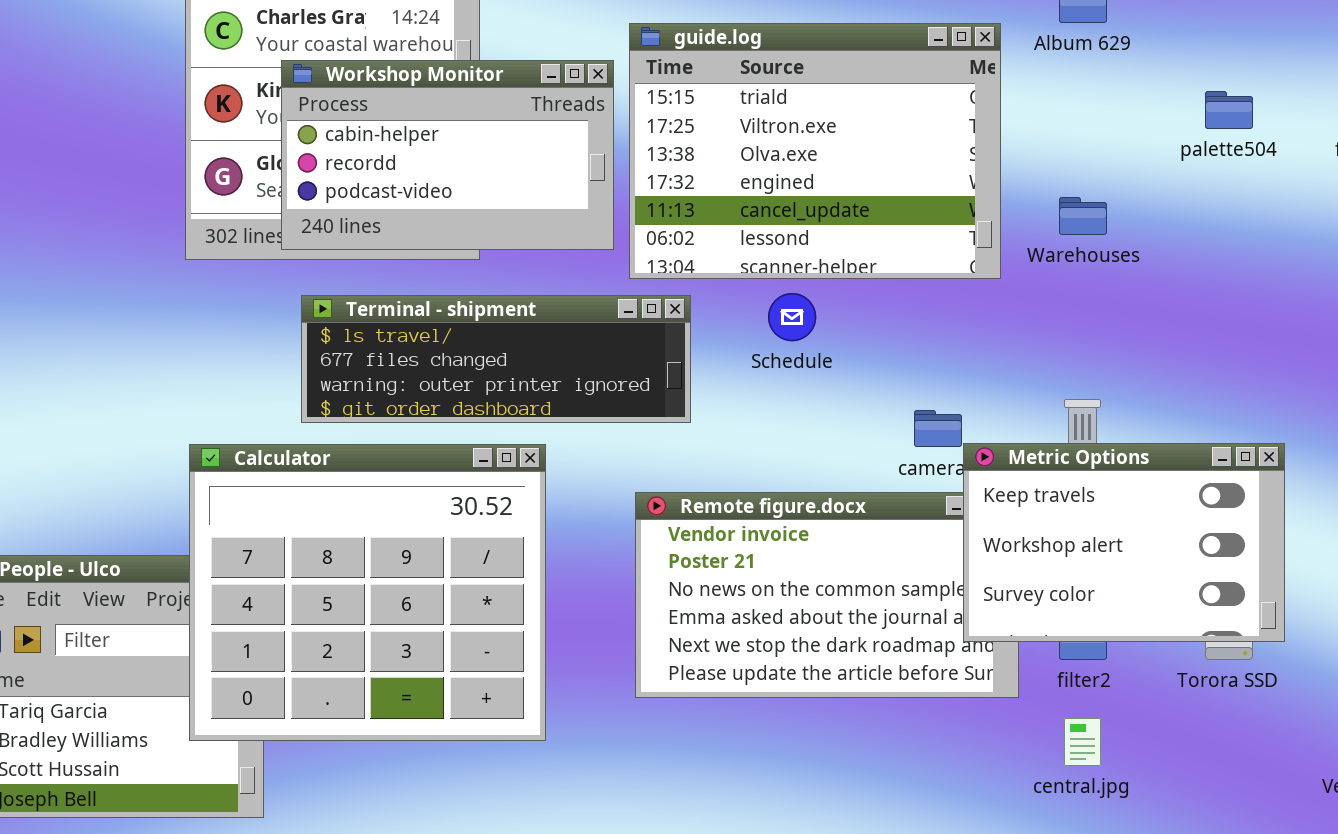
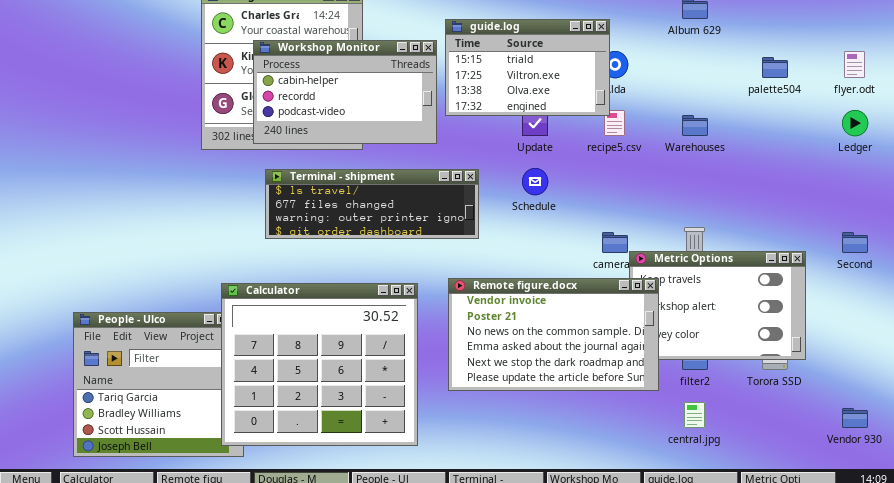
guide.log: [629,23,1001,279] -> [445,19,610,116], resized
Calculator: [189,444,546,741] -> [221,283,418,446], moved
Remote figure.docx: [635,492,1019,698] -> [448,278,659,391], raised

